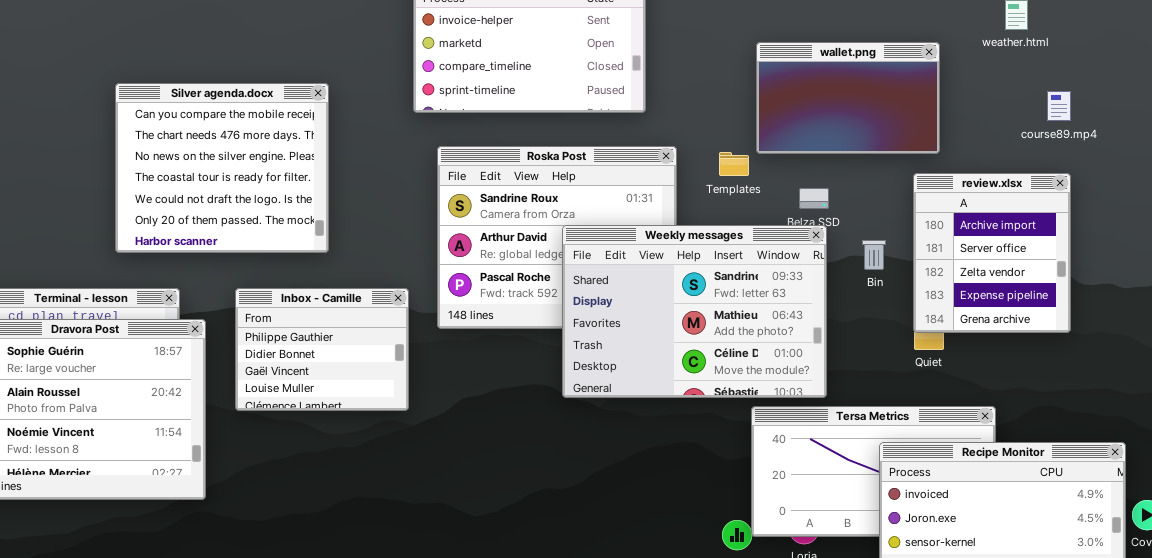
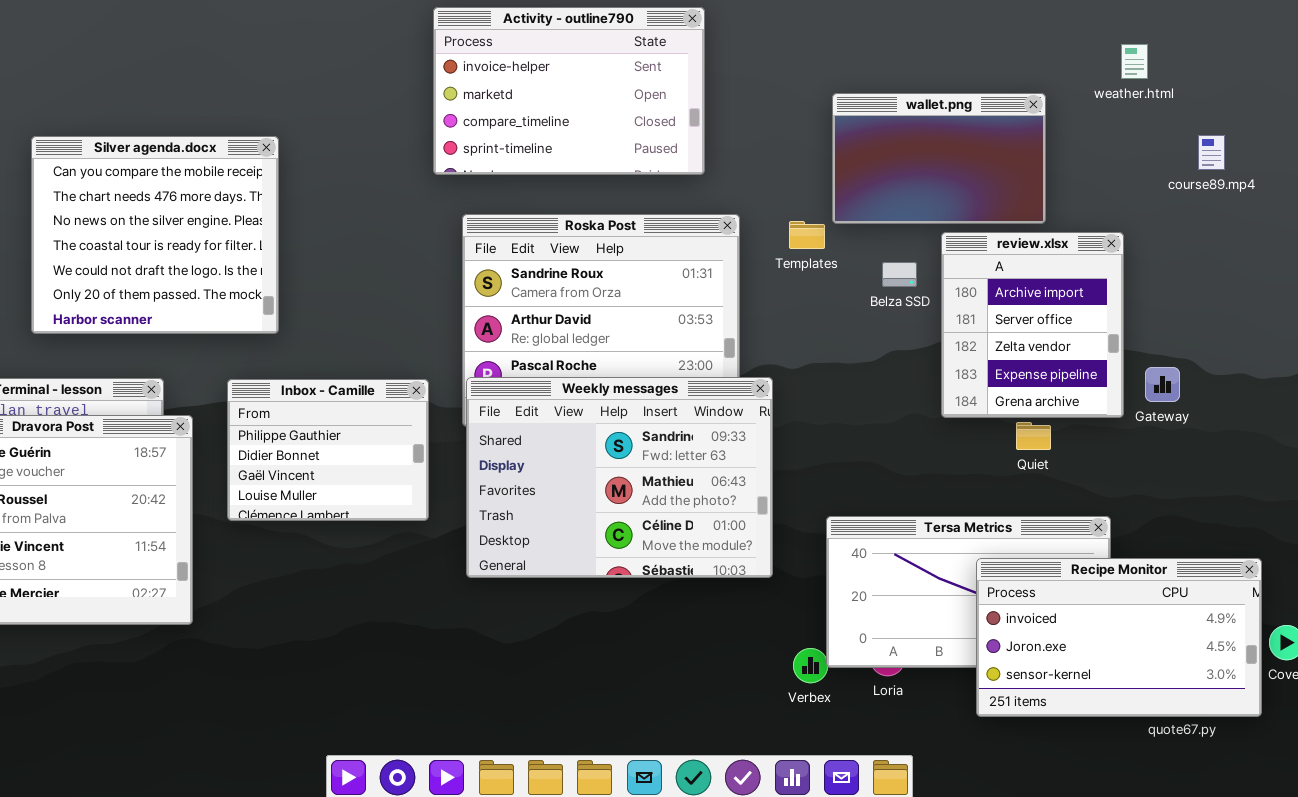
Silver agenda.docx: [115,83,329,253] -> [31,136,279,334], moved
course89.mp4: [1047,91,1071,121] -> [1198,135,1225,170], moved
review.xlsx: [913,173,1071,333] -> [941,232,1124,418], moved
Weekly messages: [562,225,827,398] -> [466,377,773,578], moved

